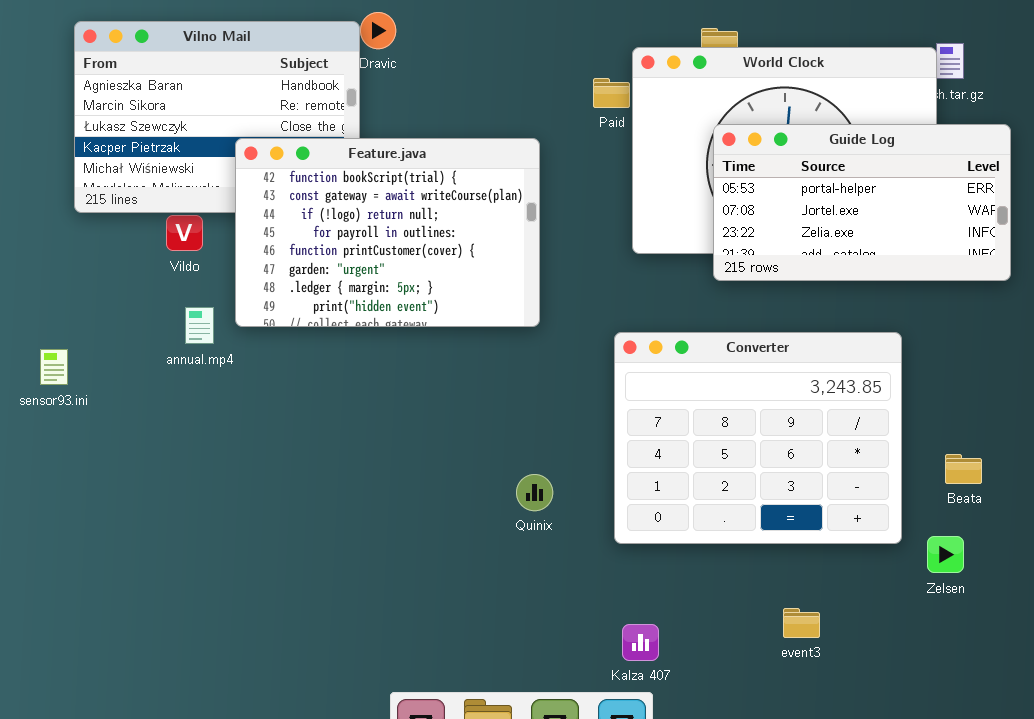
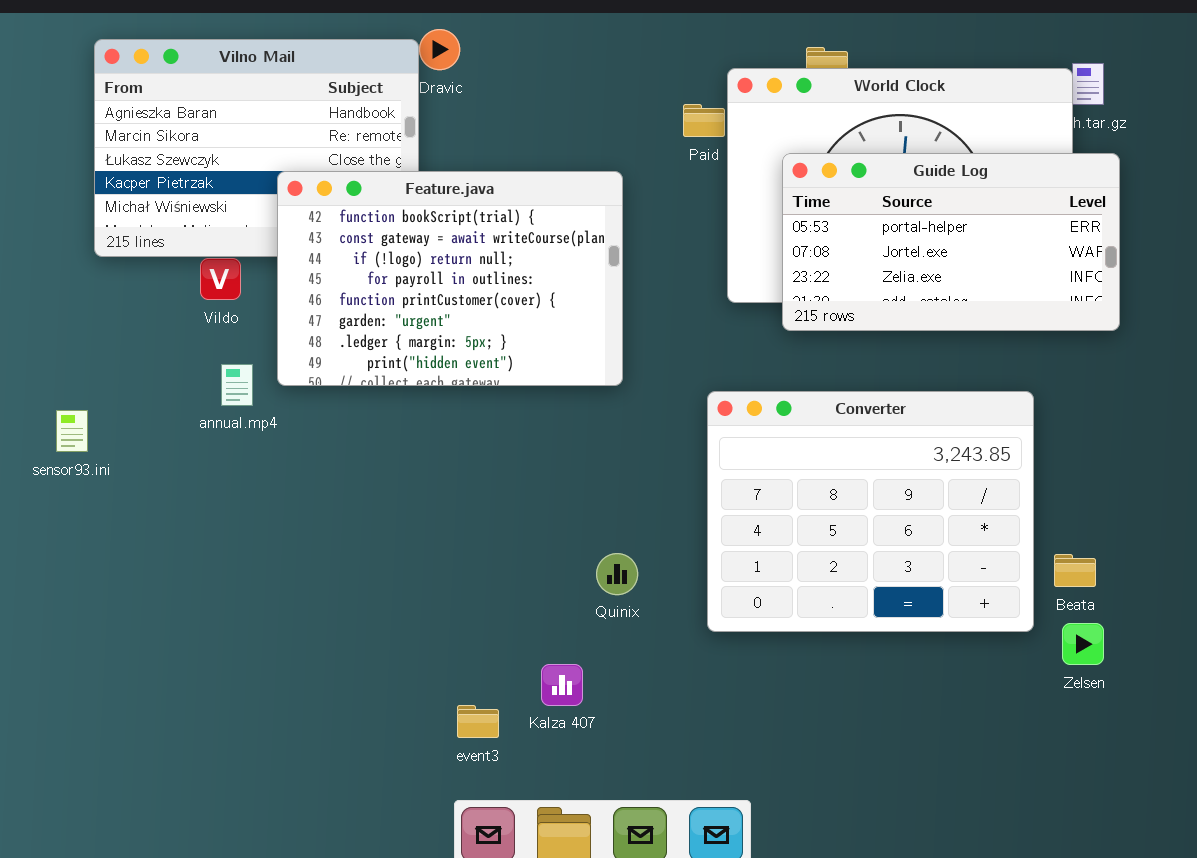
Guide Log: [713,124,1011,281] -> [782,153,1120,331], moved
Beata: [945,454,982,484] -> [1054,554,1096,587], moved
event3: [783,608,820,638] -> [457,705,499,738], moved
Kalza 407: [622,624,659,661] -> [541,664,583,706], moved

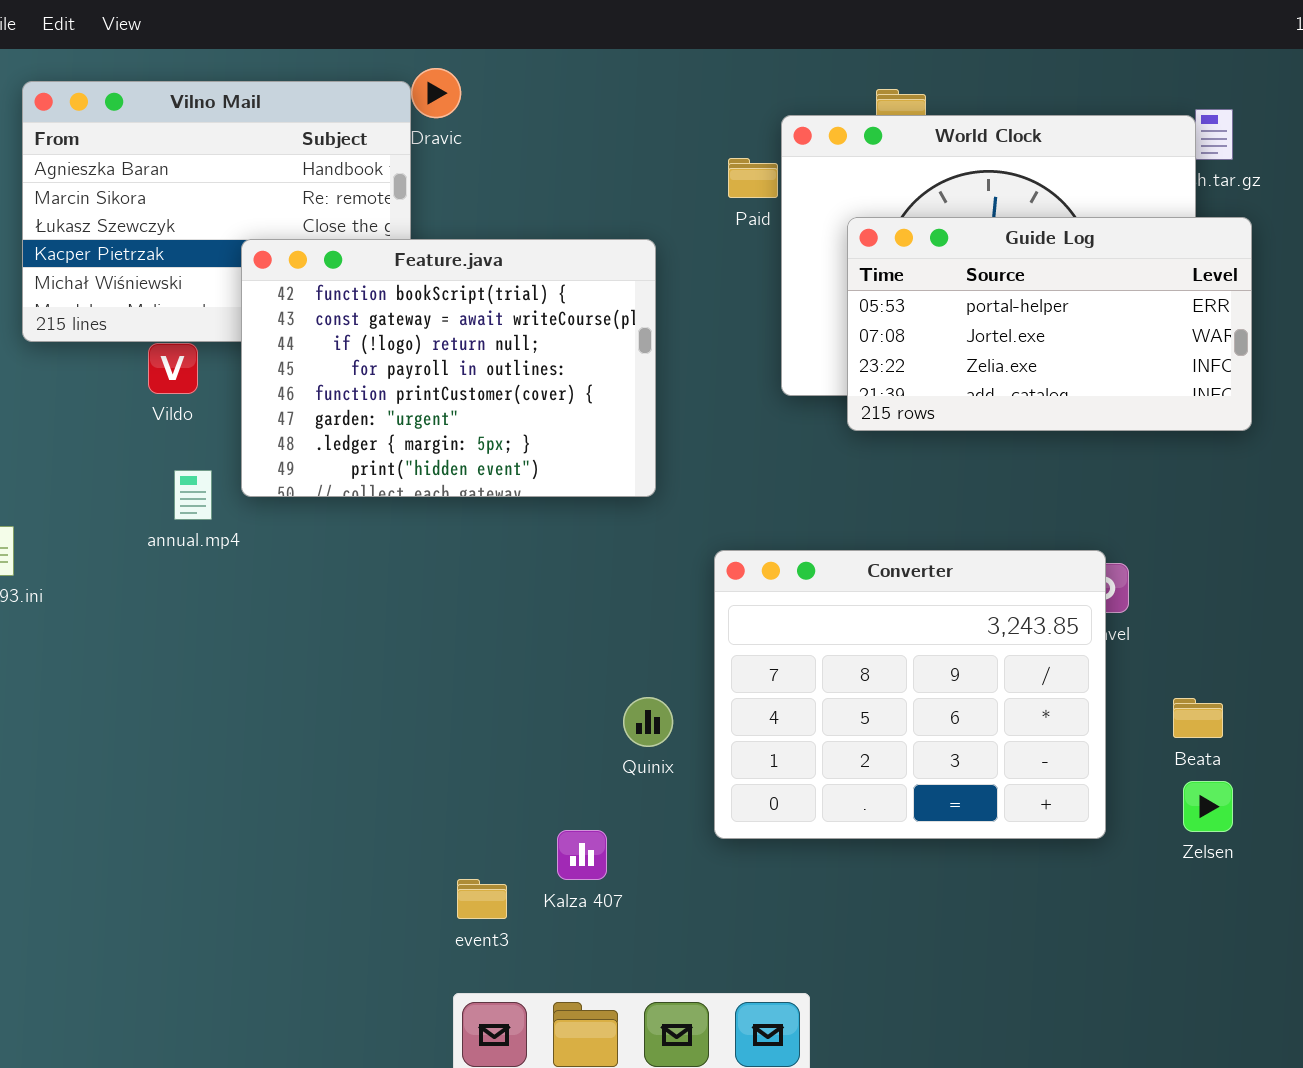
Converter: [707,391,1034,632] -> [714,550,1106,839], moved

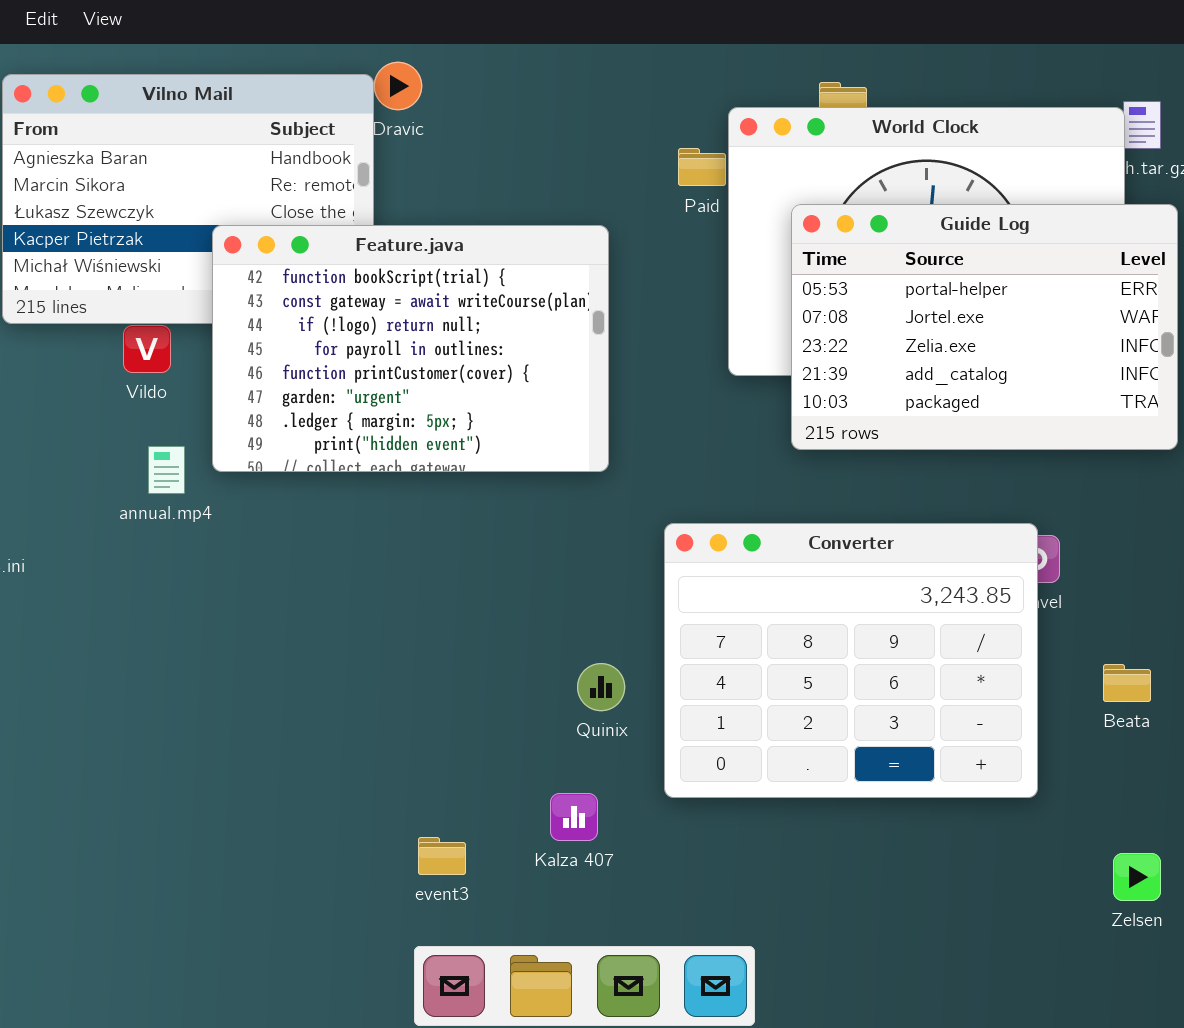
Guide Log: [847,217,1252,431] -> [791,204,1178,450], resized
Zelsen: [1183,781,1233,832] -> [1113,853,1161,901], moved
Kalza 407: [557,830,607,880] -> [550,793,598,841], moved

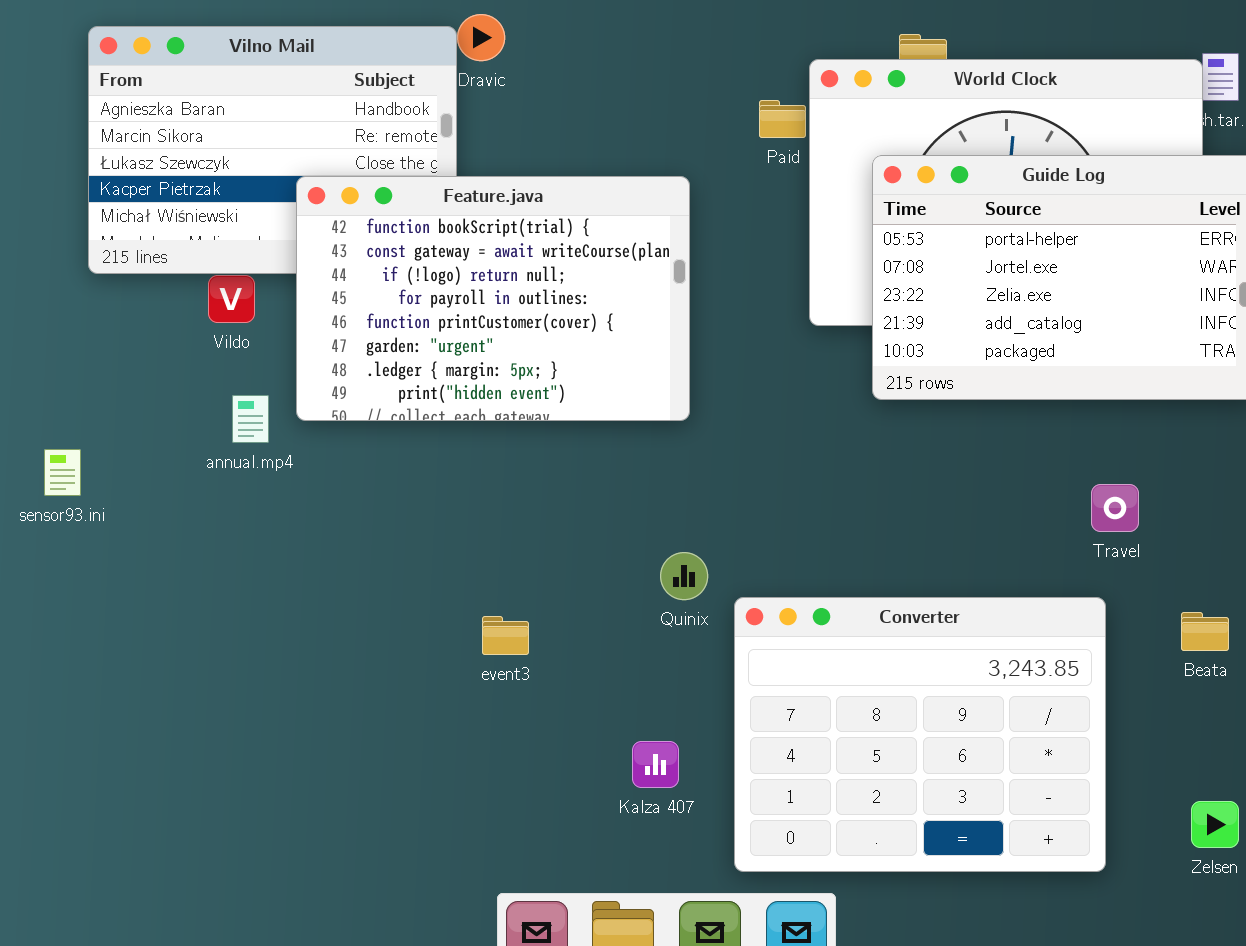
Converter: [664,523,1038,798] -> [734,597,1106,872], moved
Quinix: [577,663,625,711] -> [660,552,708,600], moved
event3: [418,837,466,875] -> [482,616,529,655], moved

